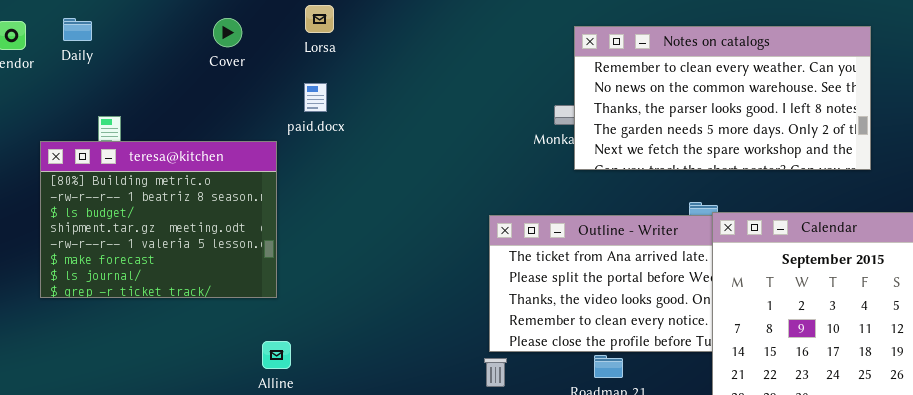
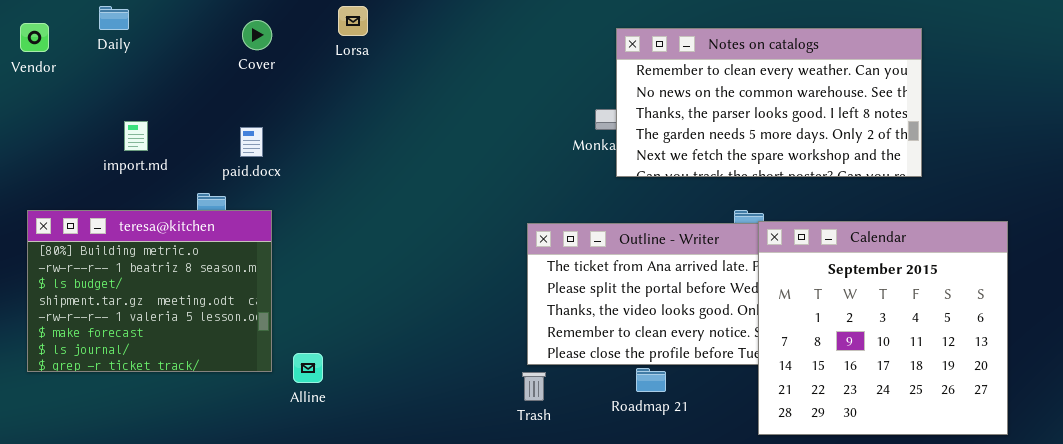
Daily: [63,18,92,41] -> [99,6,129,30], moved
paid.docx: [304,83,327,112] -> [240,127,263,157], moved
teresa@kitchen: [40,141,277,298] -> [27,210,272,372], moved

